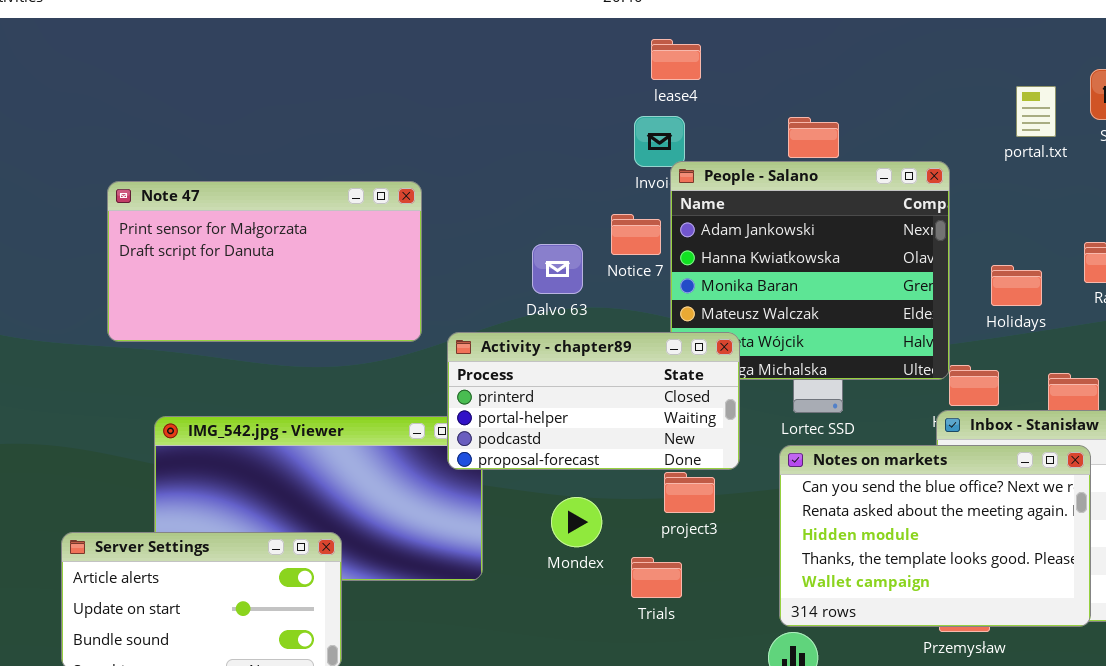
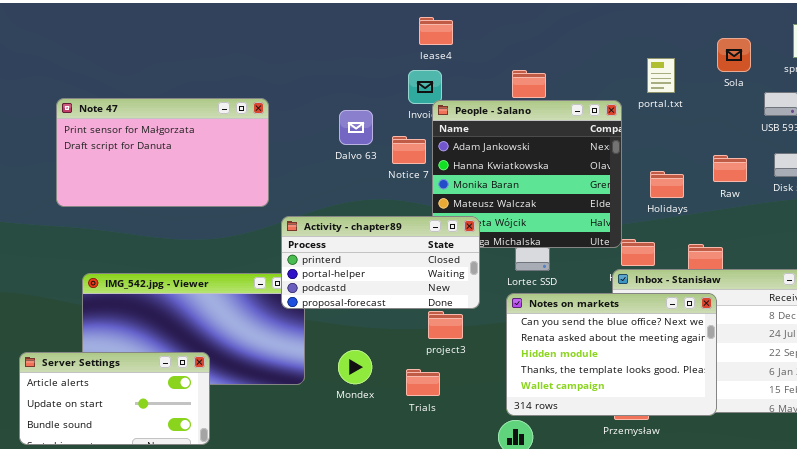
portal.txt: [1016,86,1056,137] -> [647,58,675,93], moved
Note 47: [107,181,422,342] -> [56,98,269,207], moved
Dalvo 63: [532,244,583,294] -> [339,110,373,145], moved
Mondex: [551,497,602,547] -> [338,350,372,384], moved

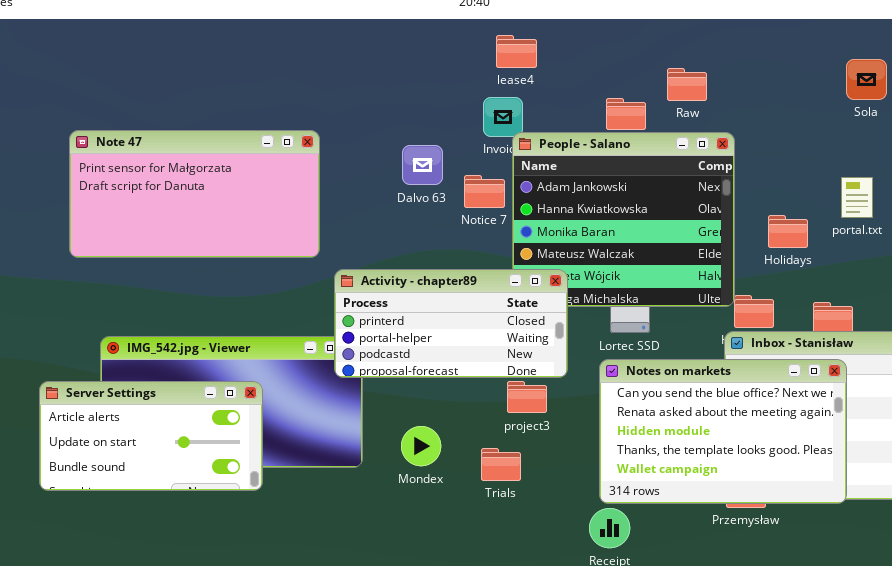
portal.txt: [647,58,675,93] -> [841,177,873,218], moved
Raw: [713,155,747,182] -> [667,68,707,101], moved
Server Settings: [19,352,210,445] -> [39,381,263,491], moved

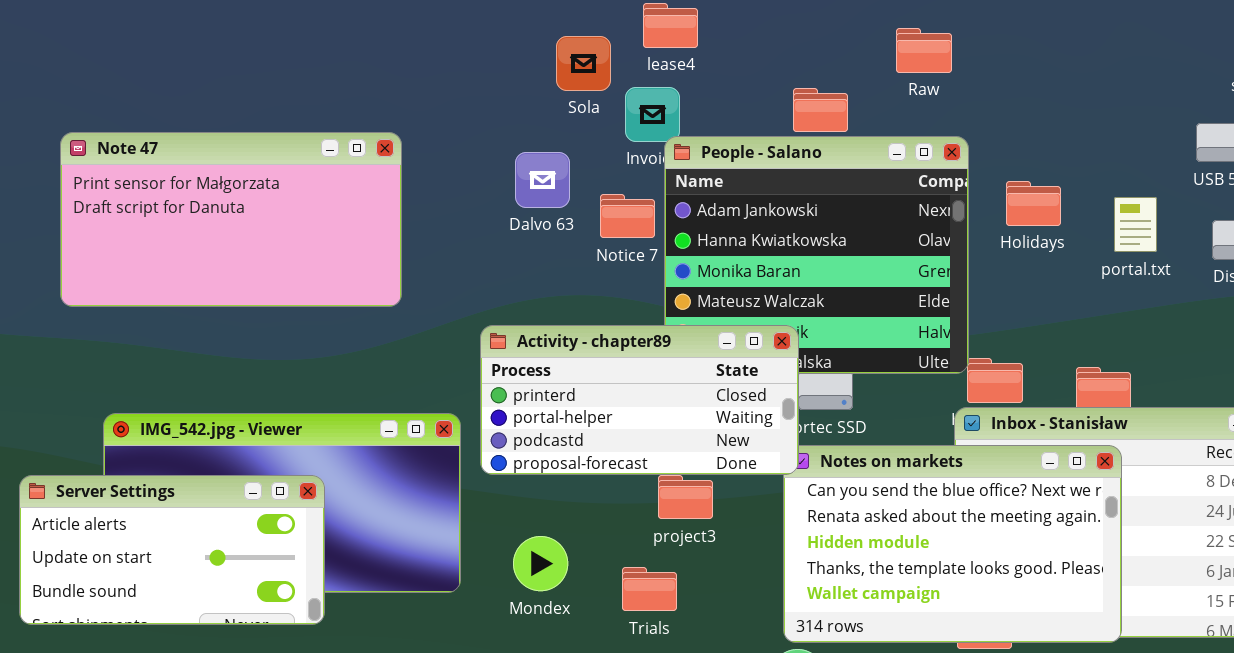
Sola: [846,59,887,100] -> [556,36,611,91], moved
Raw: [667,68,707,101] -> [896,28,952,73], moved
Holidays: [768,215,808,248] -> [1006,181,1061,226], moved
Activity - chapter89: [334,269,568,378] -> [480,325,799,475], moved

